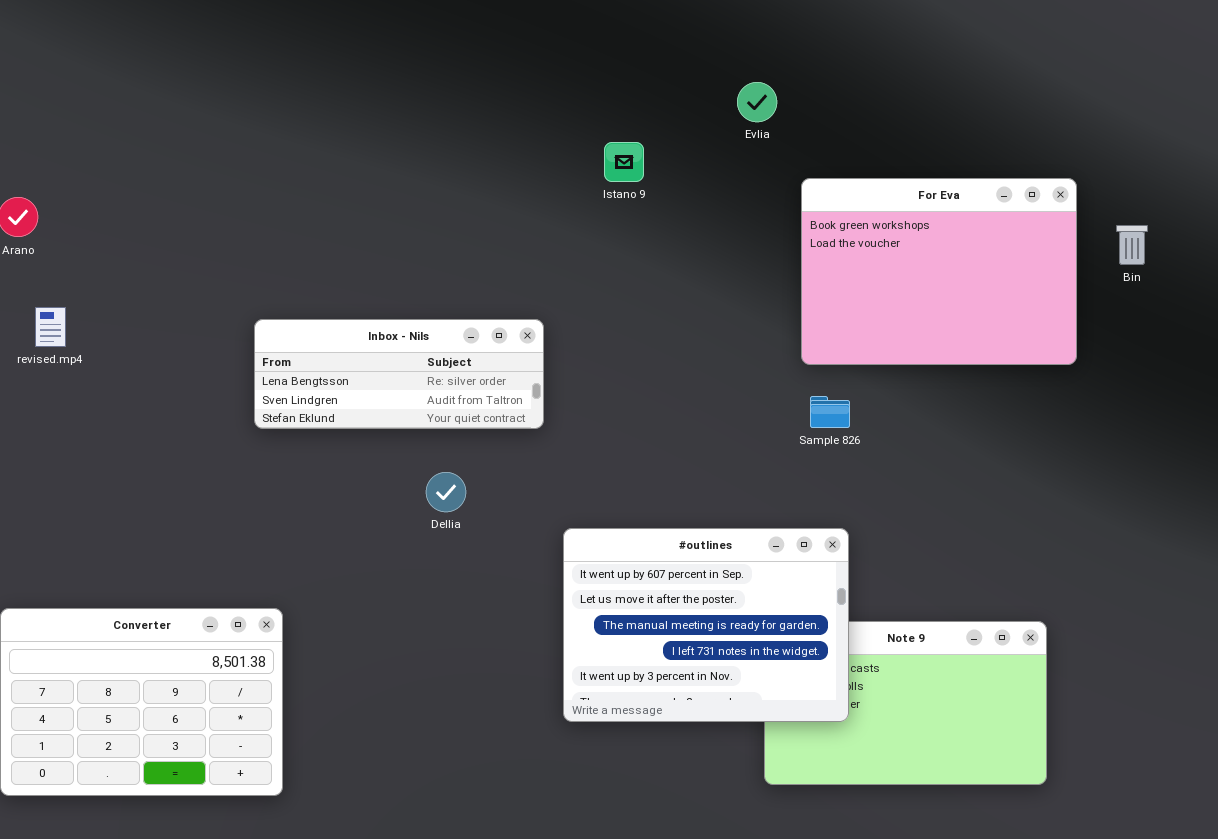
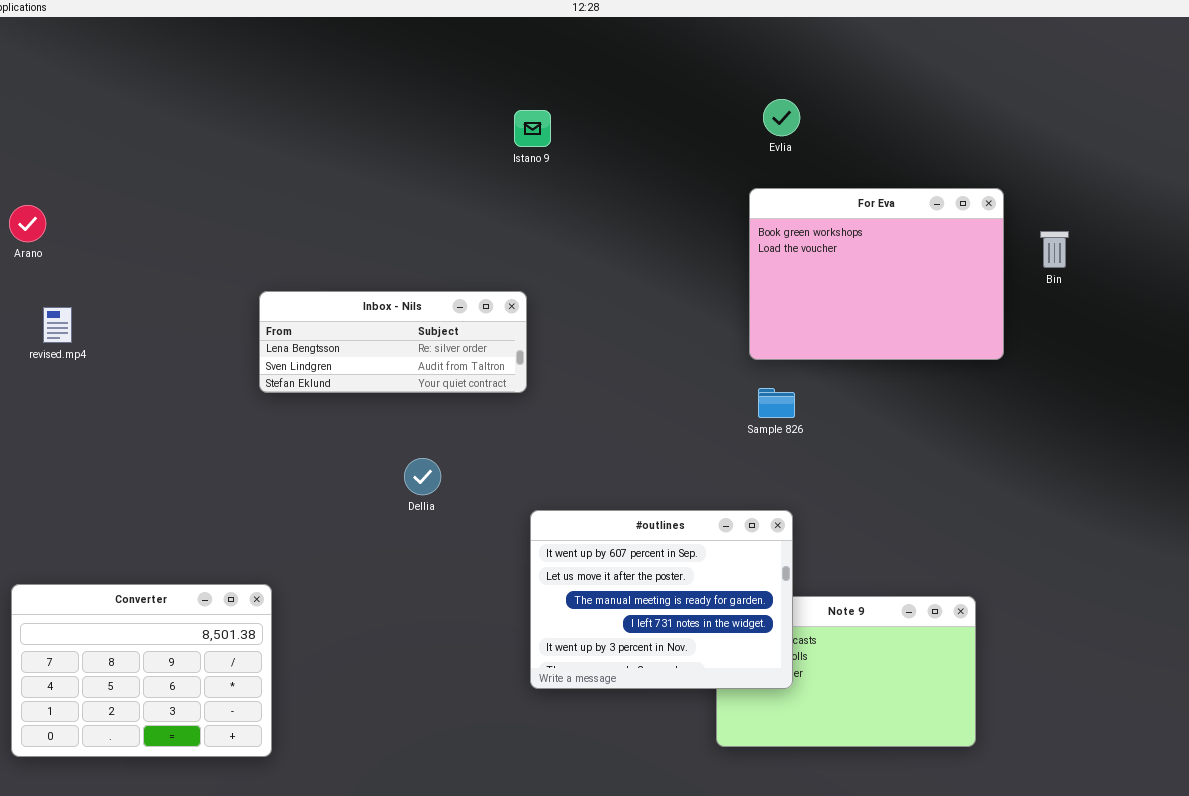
Evlia: [737,82,777,122] -> [763,99,800,136], moved
Istano 9: [604,142,644,182] -> [514,110,551,147], moved
Inbox - Nils: [254,319,544,429] -> [259,291,527,393], moved

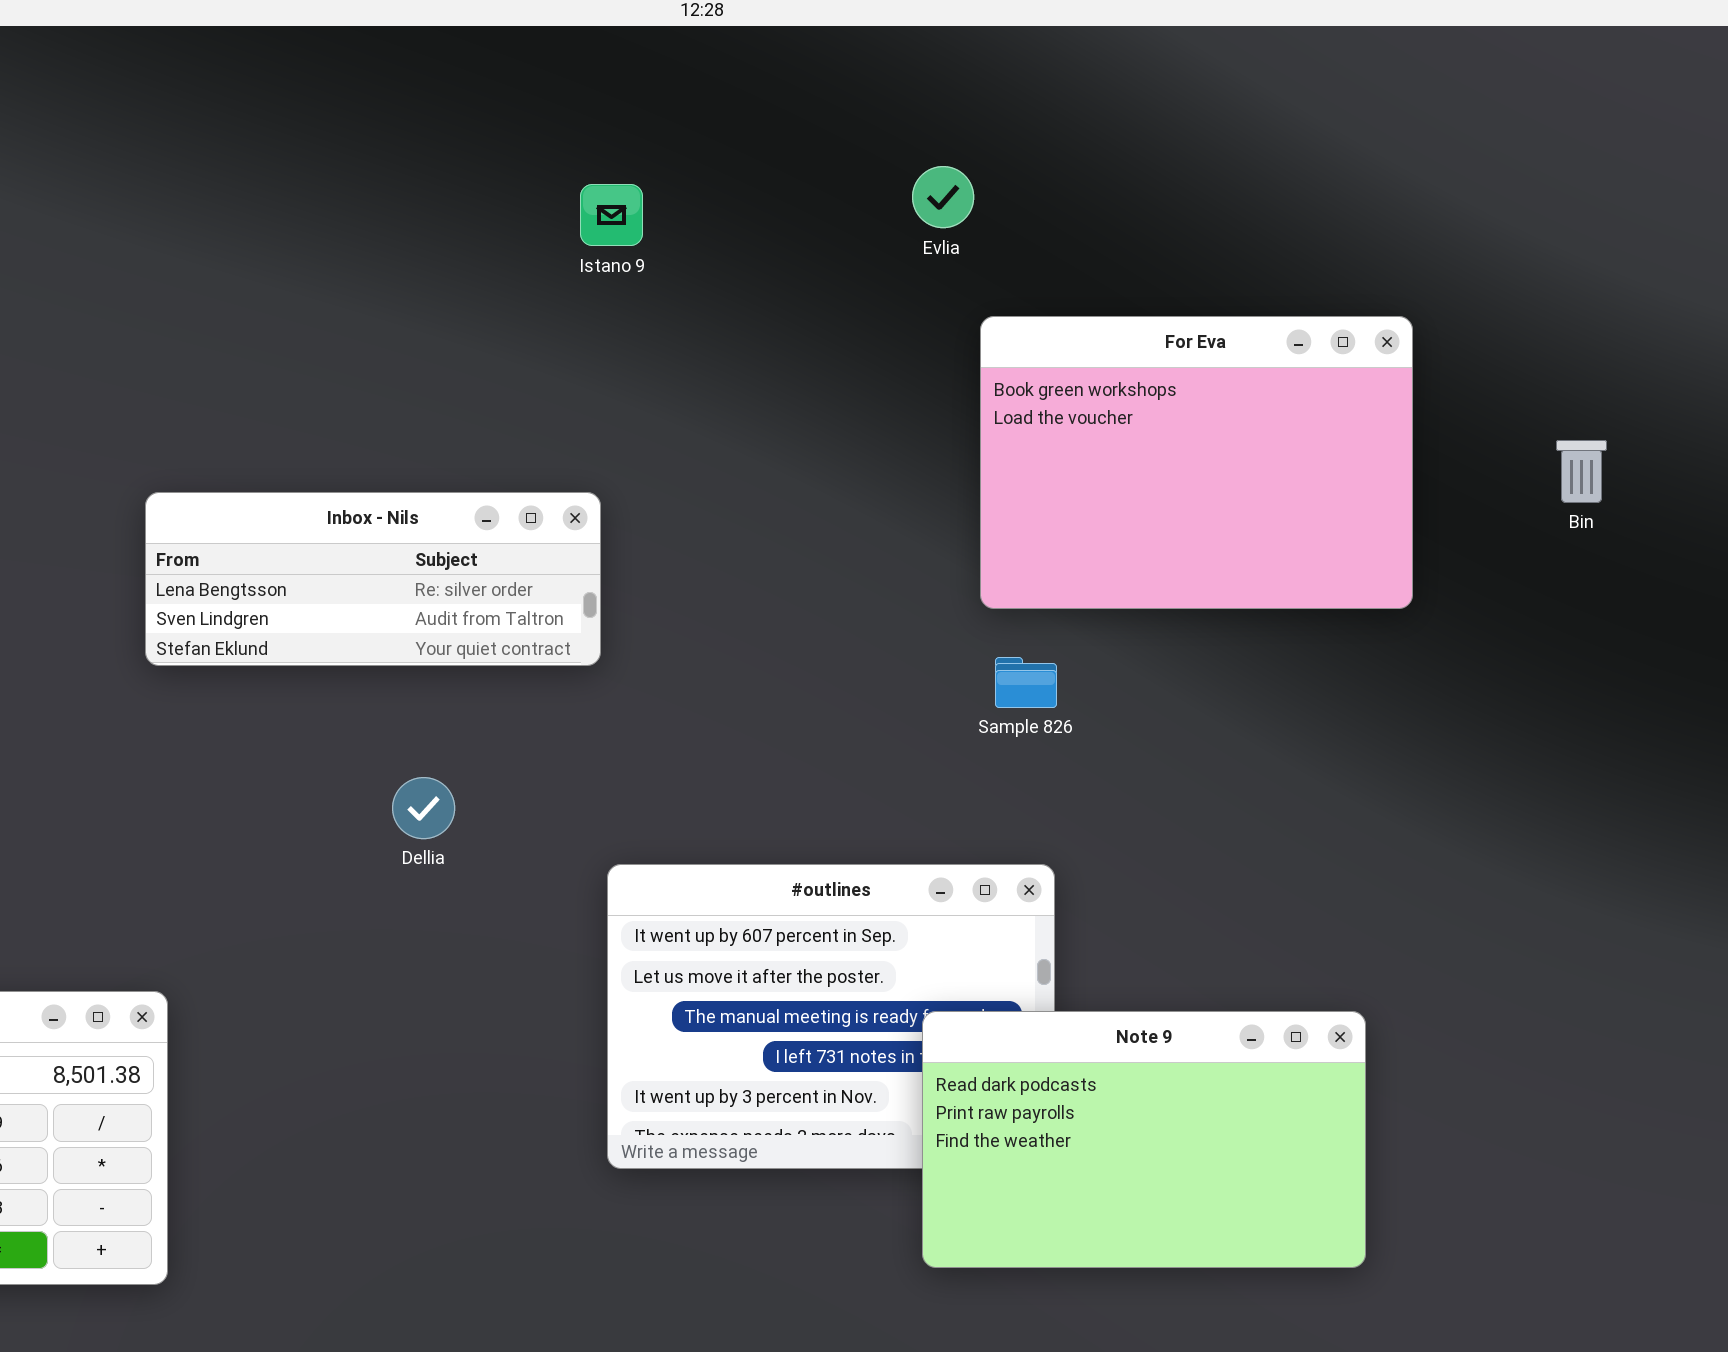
Evlia: [763,99,800,136] -> [912,166,974,228], moved
Bin: [1040,231,1069,268] -> [1556,440,1607,503], moved
Note 9: [716,596,976,747] -> [922,1011,1366,1268], raised

